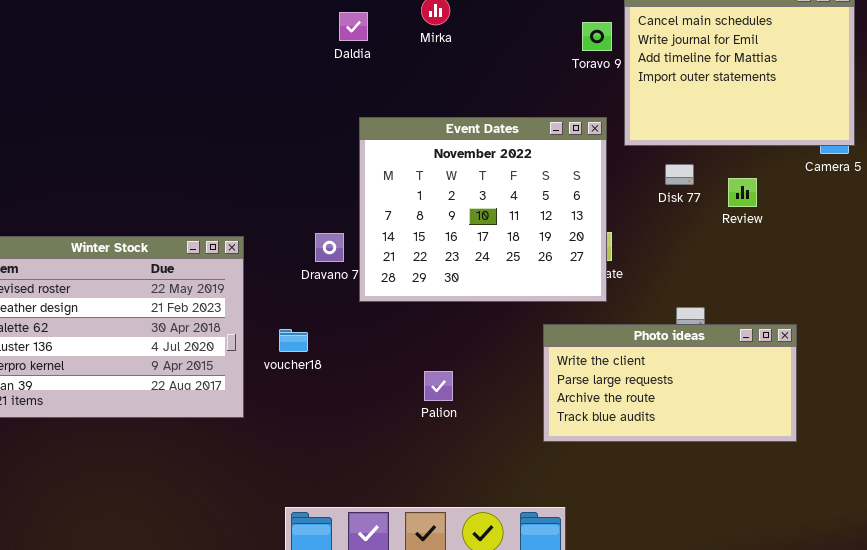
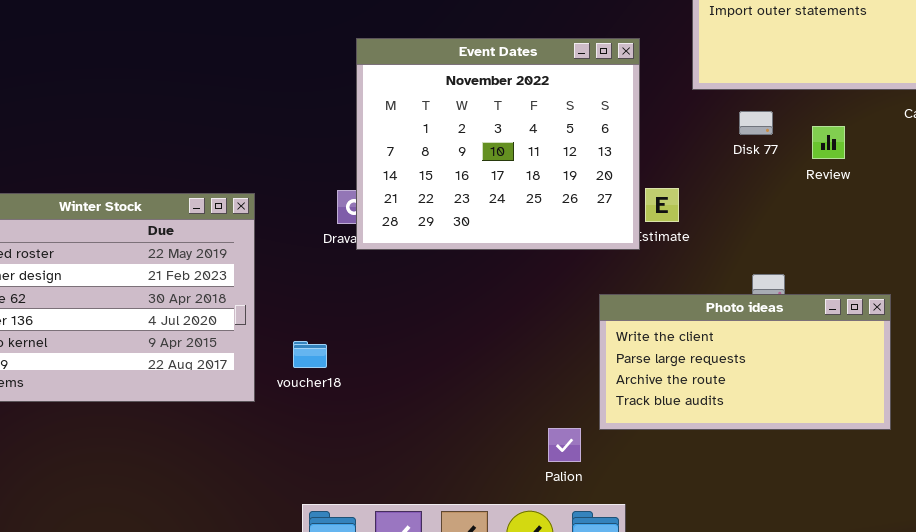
Event Dates: [359,117,607,302] -> [356,38,640,250], moved
voucher18: [279,329,308,352] -> [293,341,327,368], moved
Palion: [424,371,453,401] -> [548,428,581,462], moved

